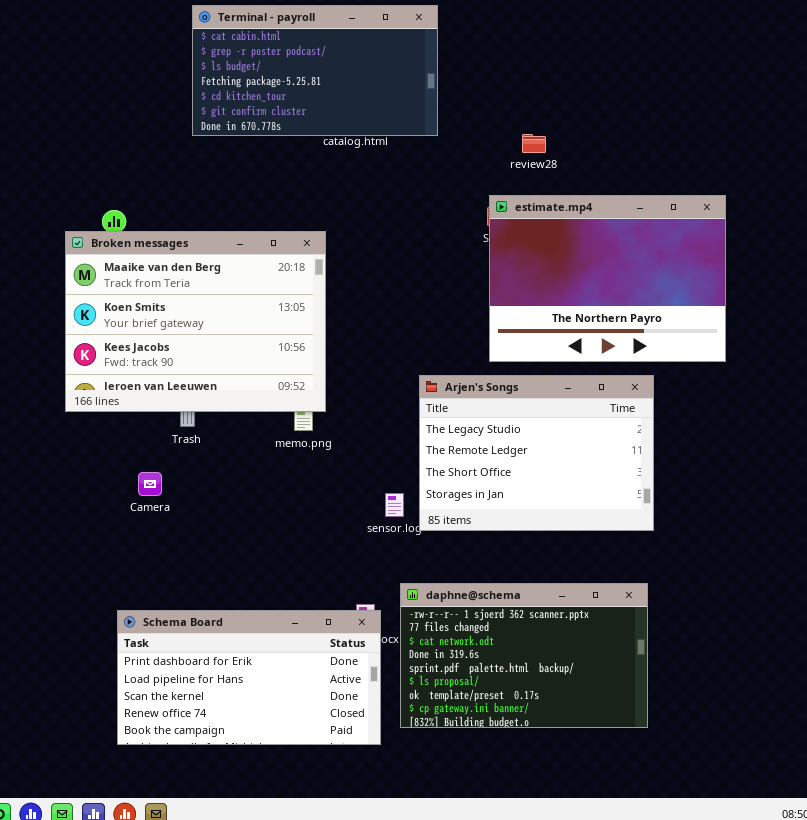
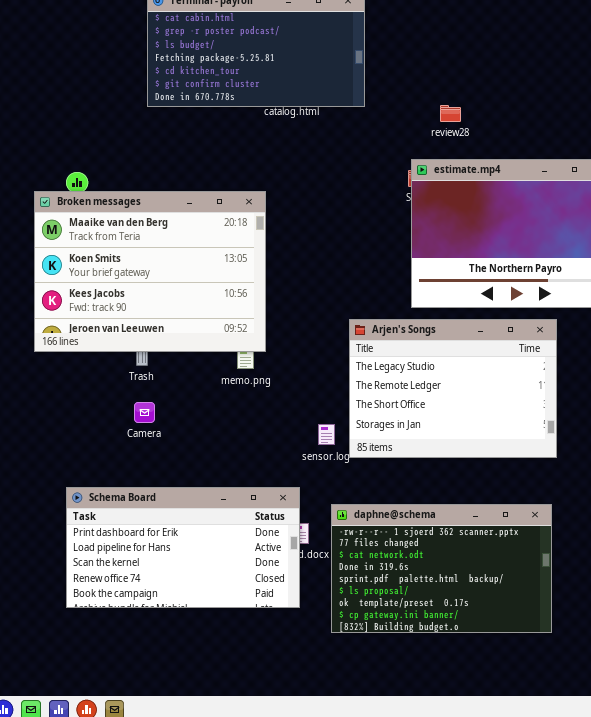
Camera: [138,472,162,496] -> [134,402,155,423], moved
Schema Board: [117,610,381,745] -> [66,487,300,608], moved

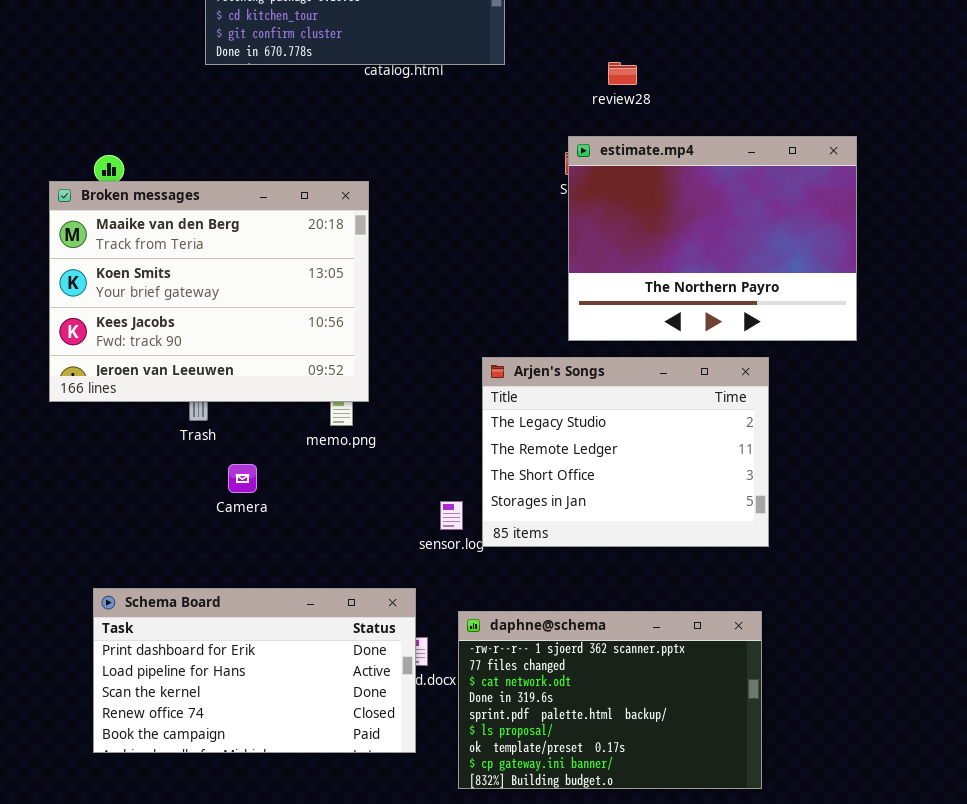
Camera: [134,402,155,423] -> [228,464,257,493], moved

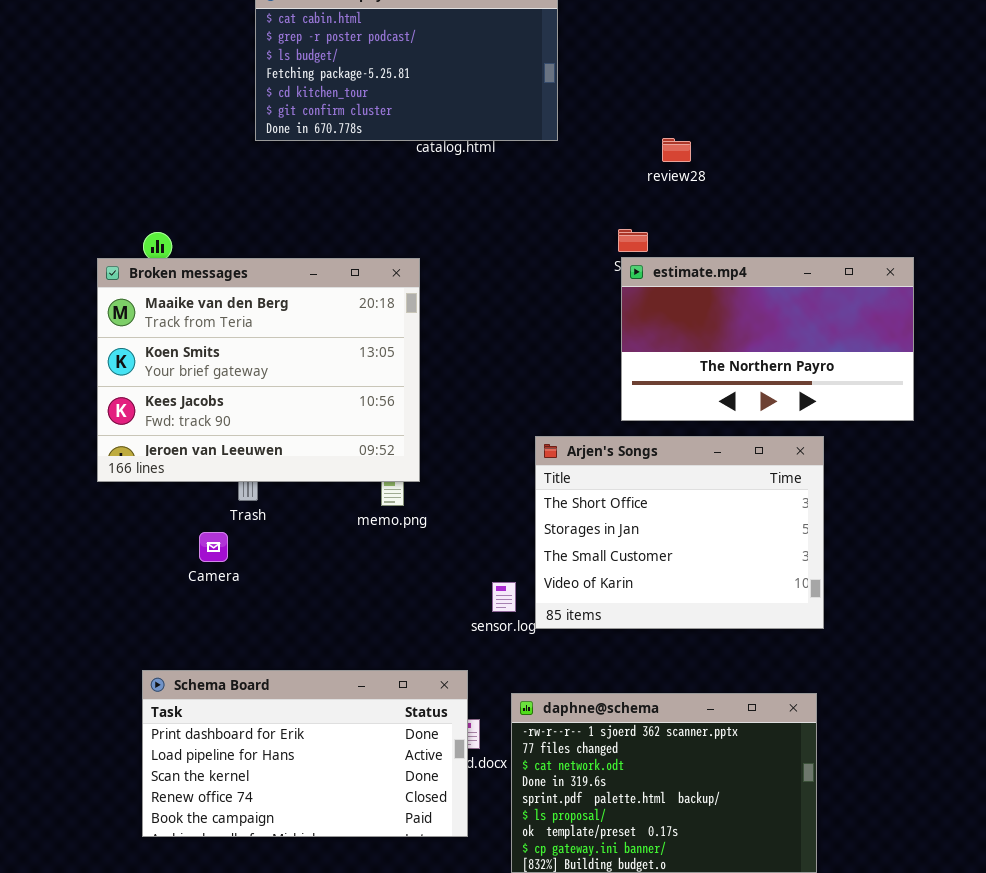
estimate.mp4: [568,136,857,341] -> [621,257,914,421], resized
Arjen's Songs: [482,357,769,547] -> [535,436,824,629], scrolled down 2 rows
Camera: [228,464,257,493] -> [199,532,228,562], moved

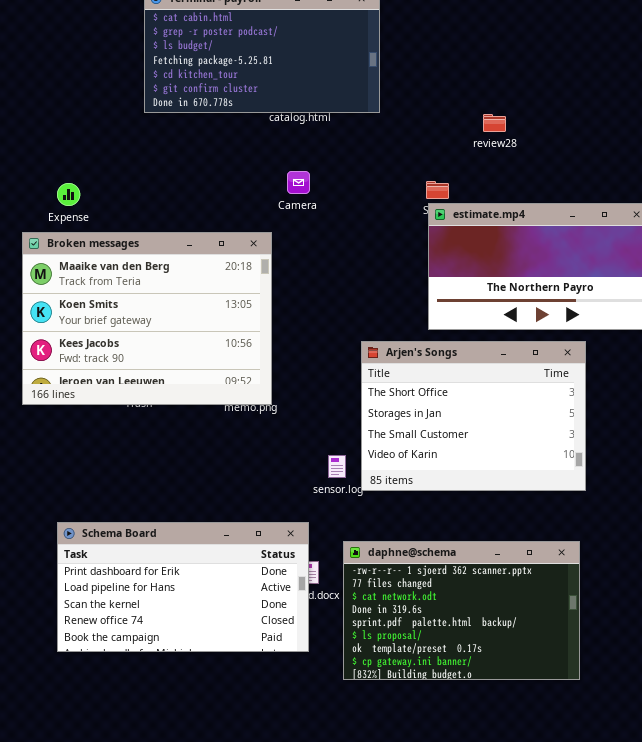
review28: [662,138,691,162] -> [483,114,506,132], moved
Broken messages: [97,258,420,482] -> [22,232,272,405], moved
Camera: [199,532,228,562] -> [287,171,310,194], moved

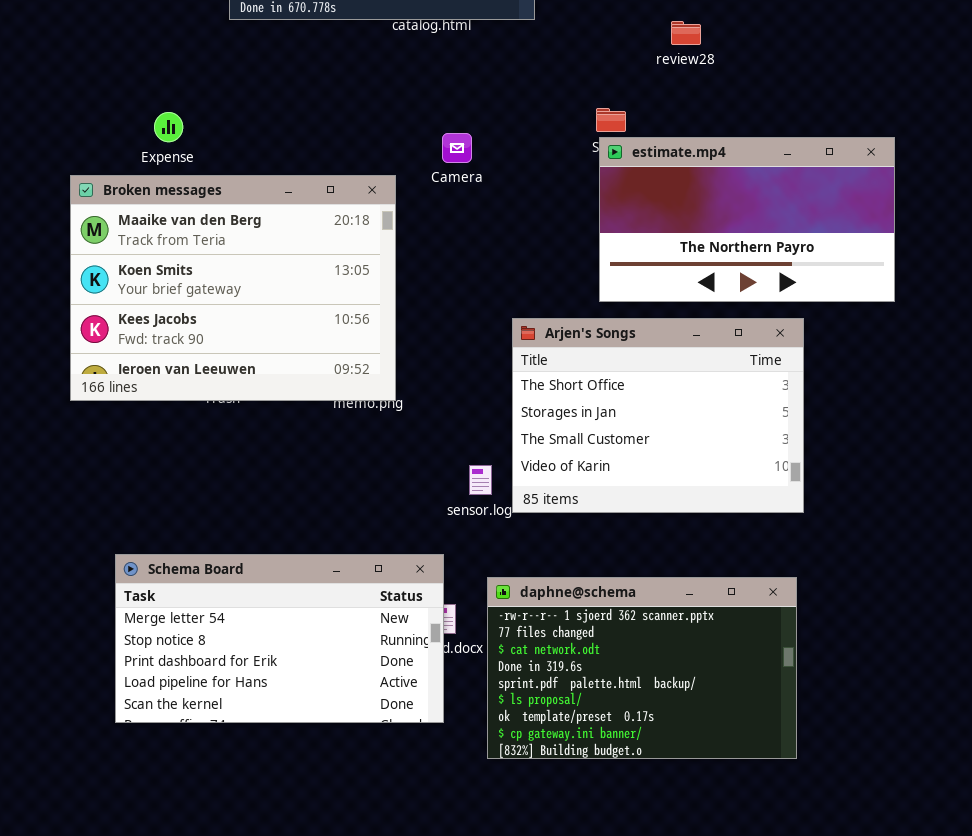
Camera: [287,171,310,194] -> [442,133,472,163], moved
Expense: [57,183,80,206] -> [154,112,183,142], moved
Schema Board: [57,522,309,652] -> [115,554,444,723], scrolled up 2 rows

